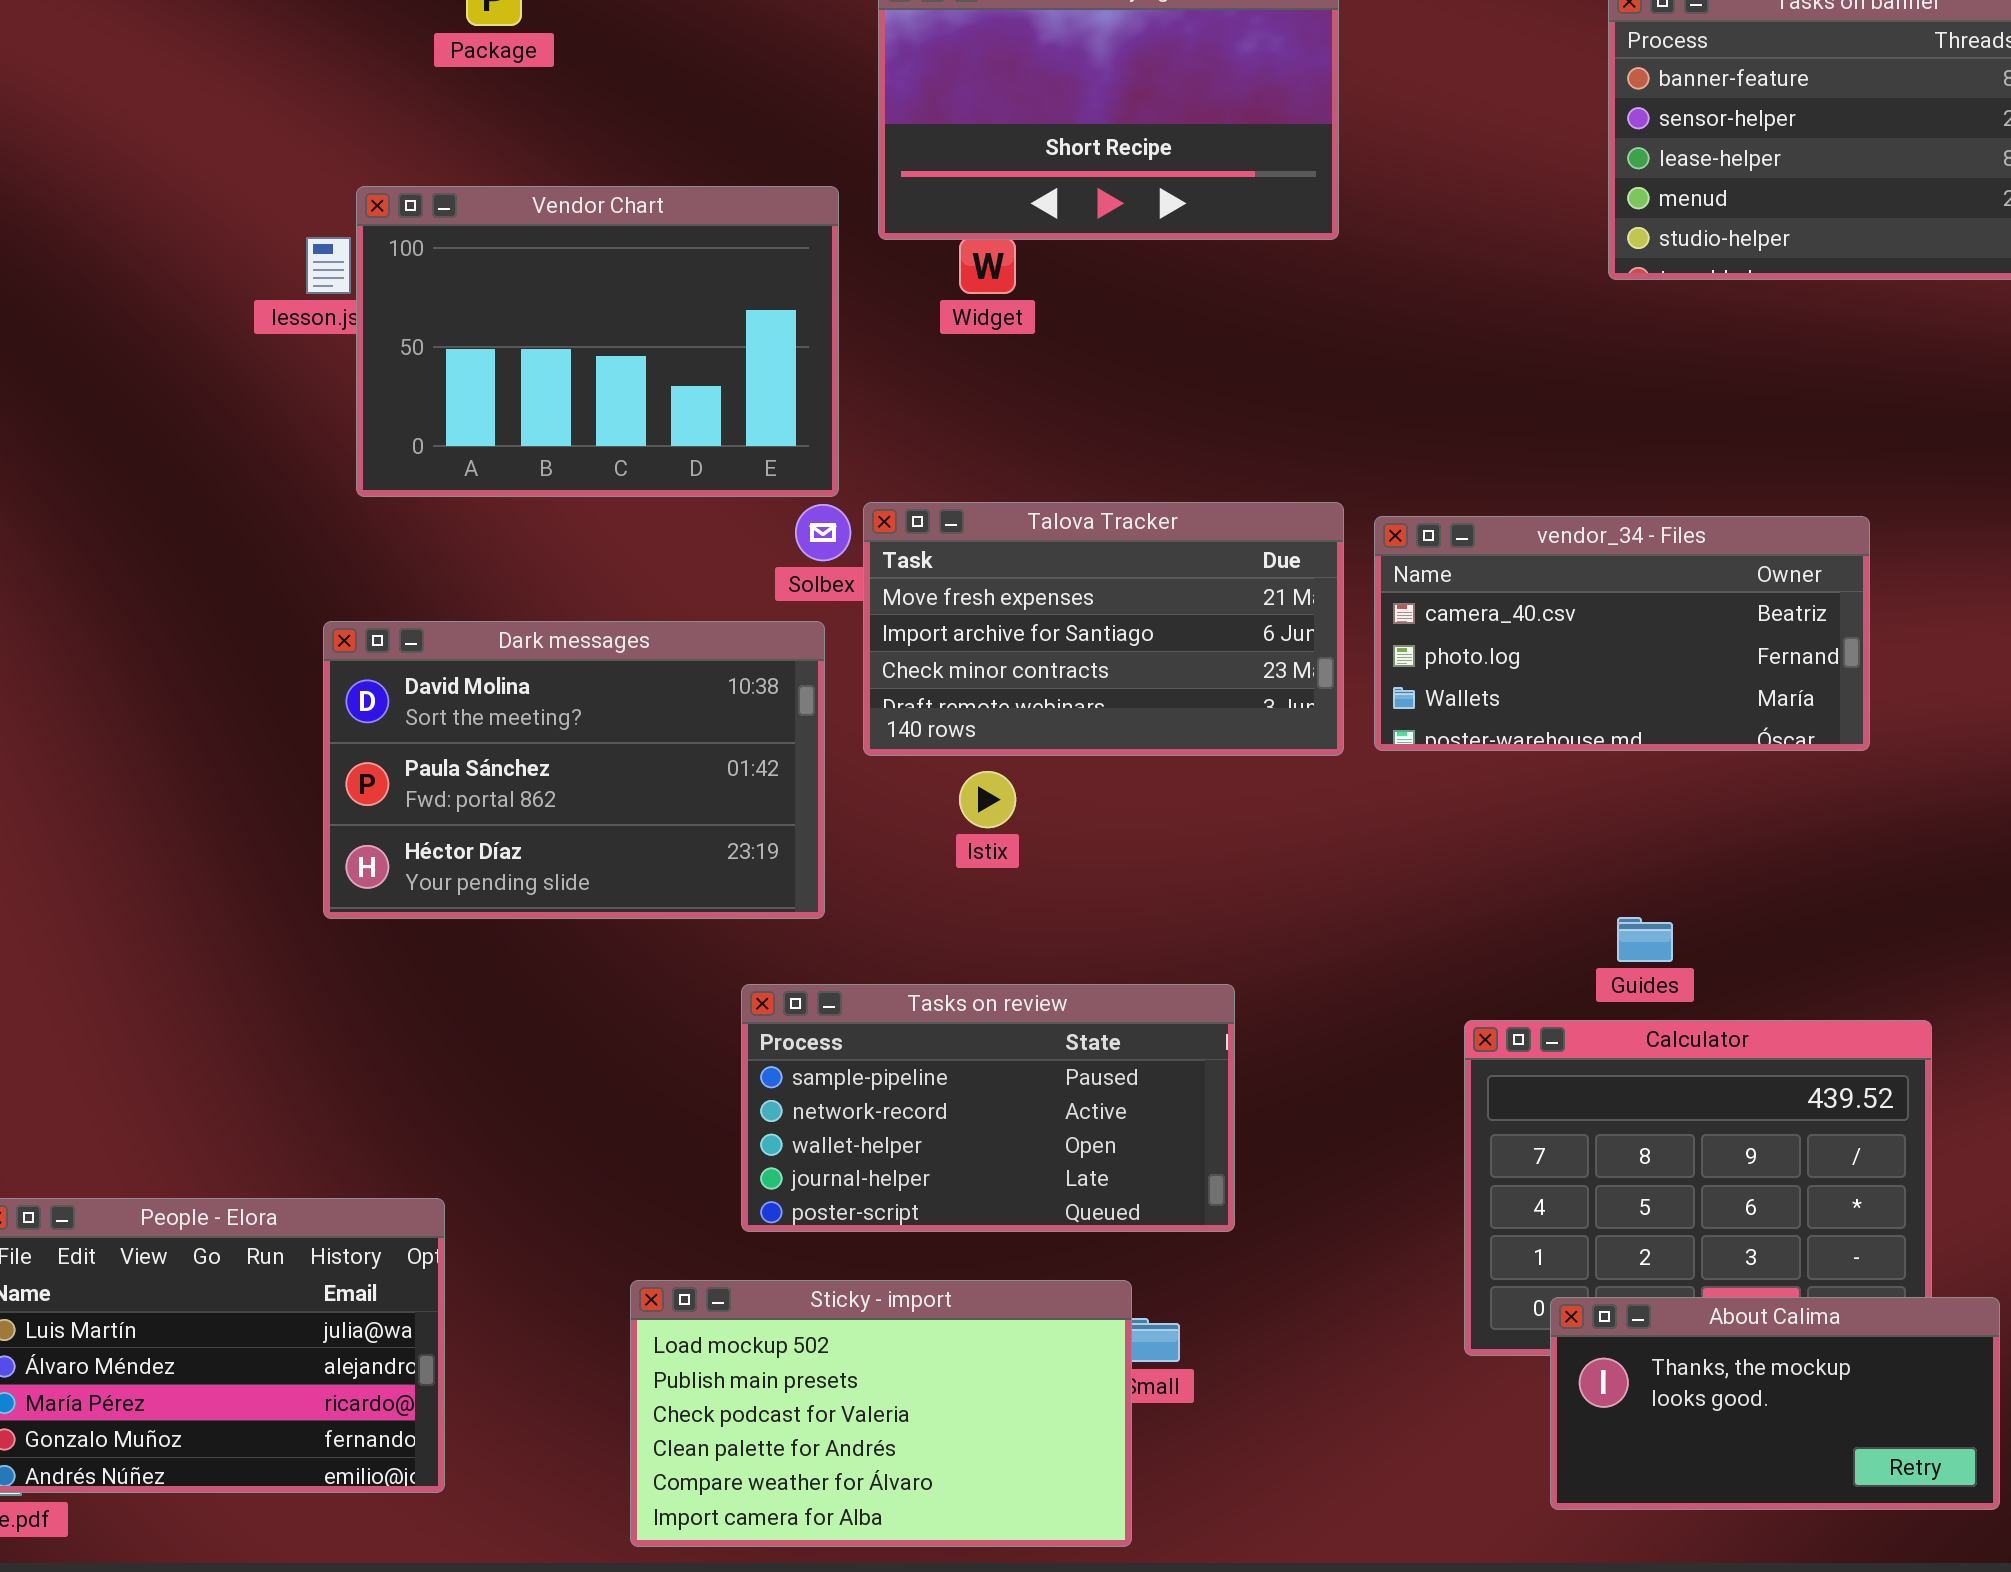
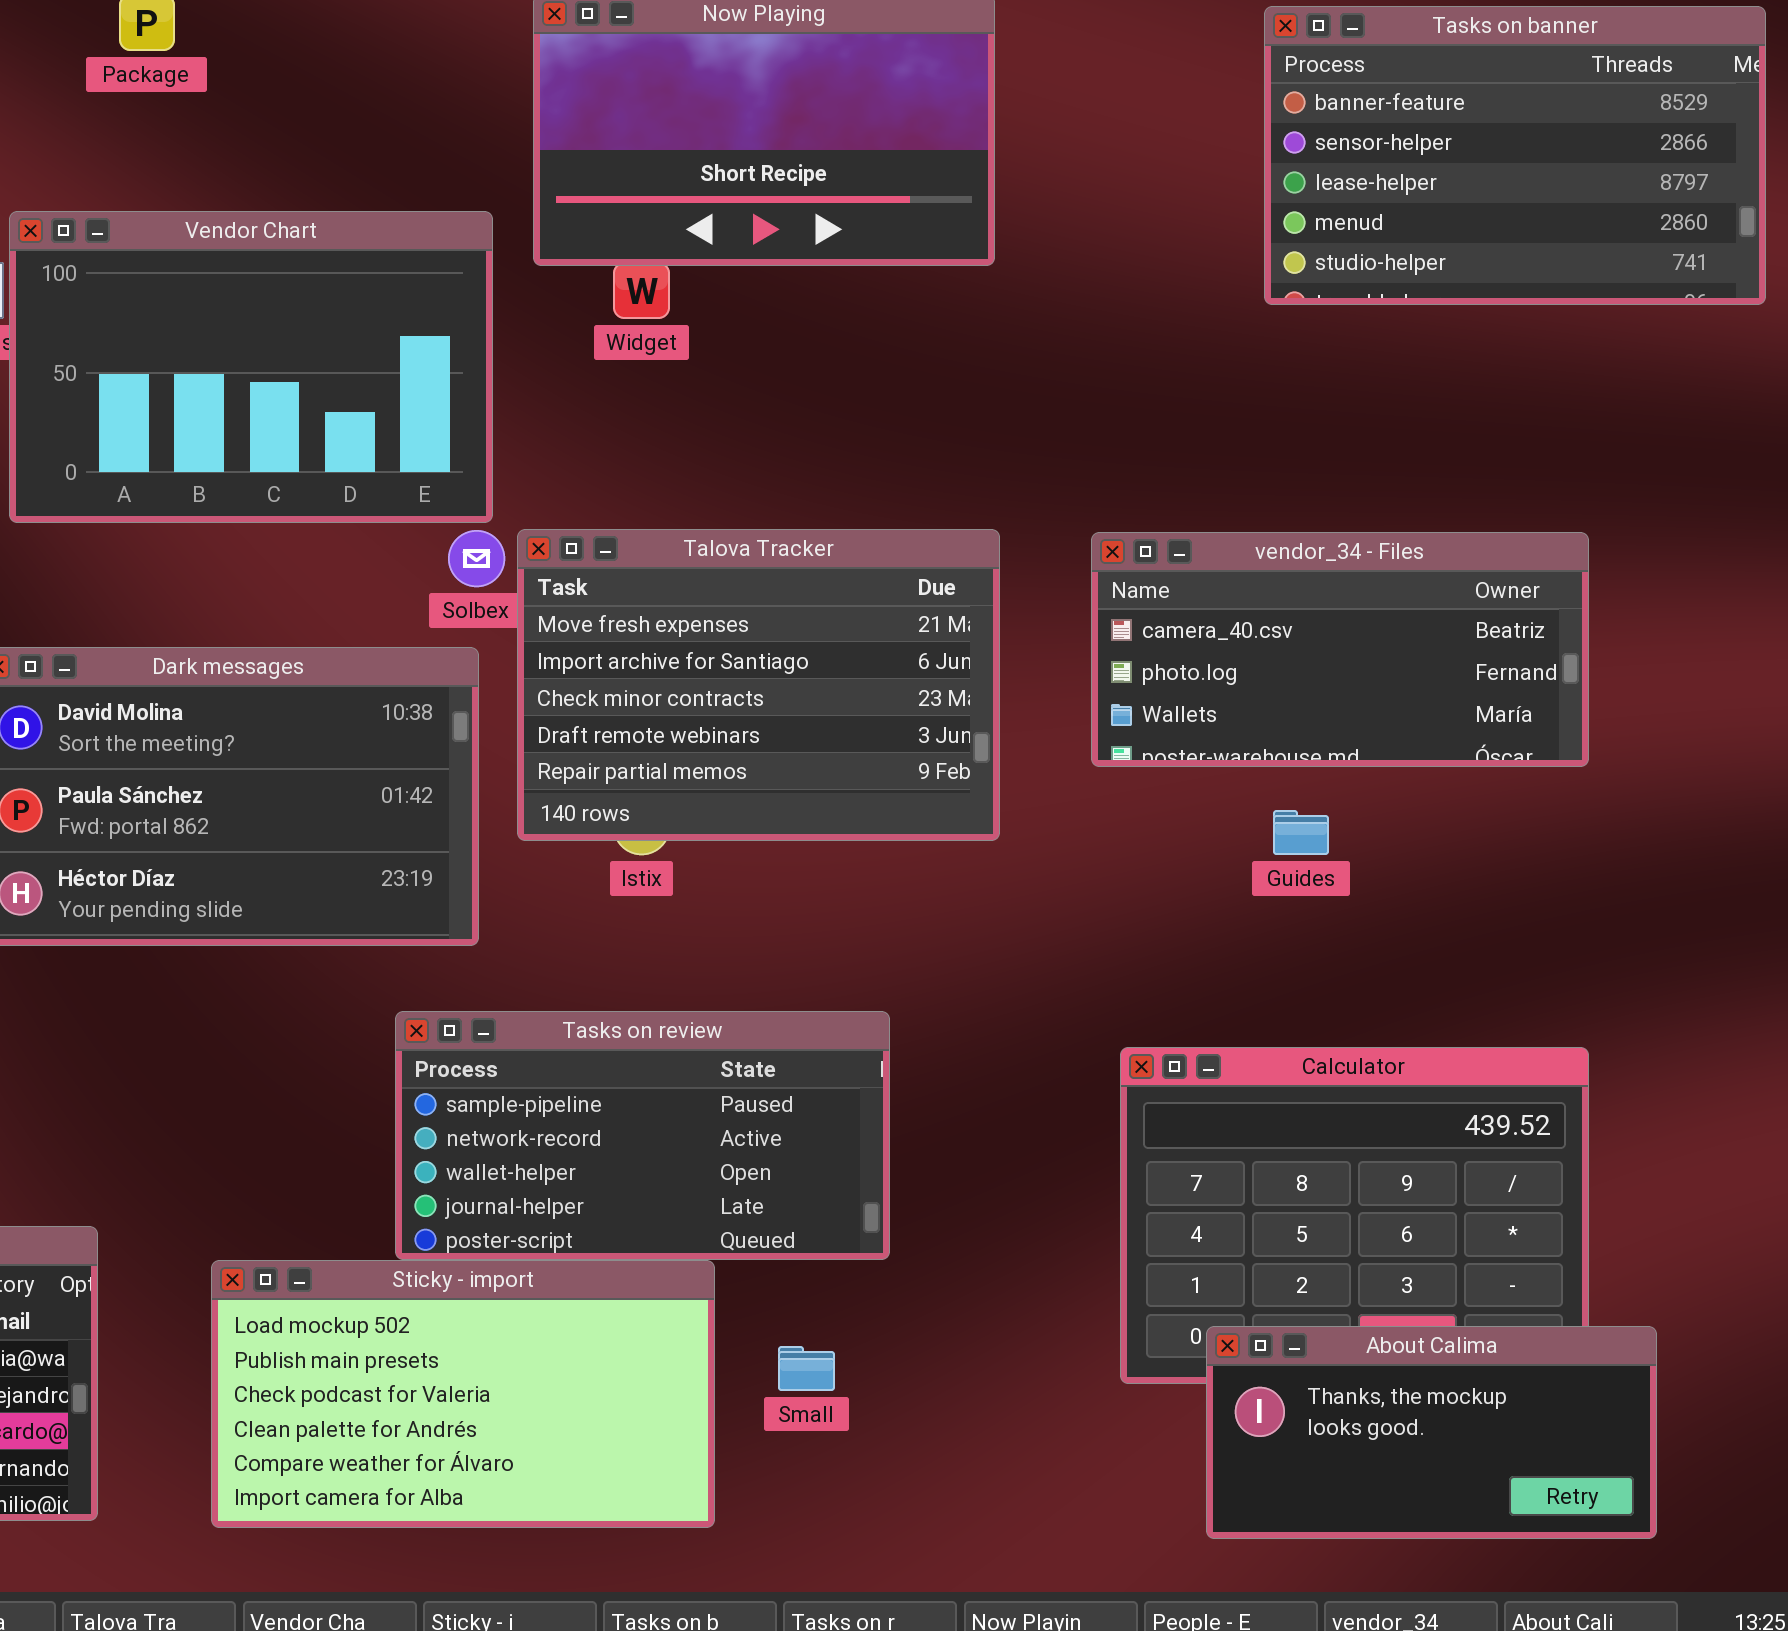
Talova Tracker: [863,502,1344,756] -> [517,529,1000,841], resized
vendor_34 - Files: [1374,516,1870,751] -> [1091,532,1589,767], moved
Guides: [1617,917,1673,962] -> [1273,810,1329,855], moved
Sticky - import: [630,1280,1132,1547] -> [211,1260,715,1528], moved

